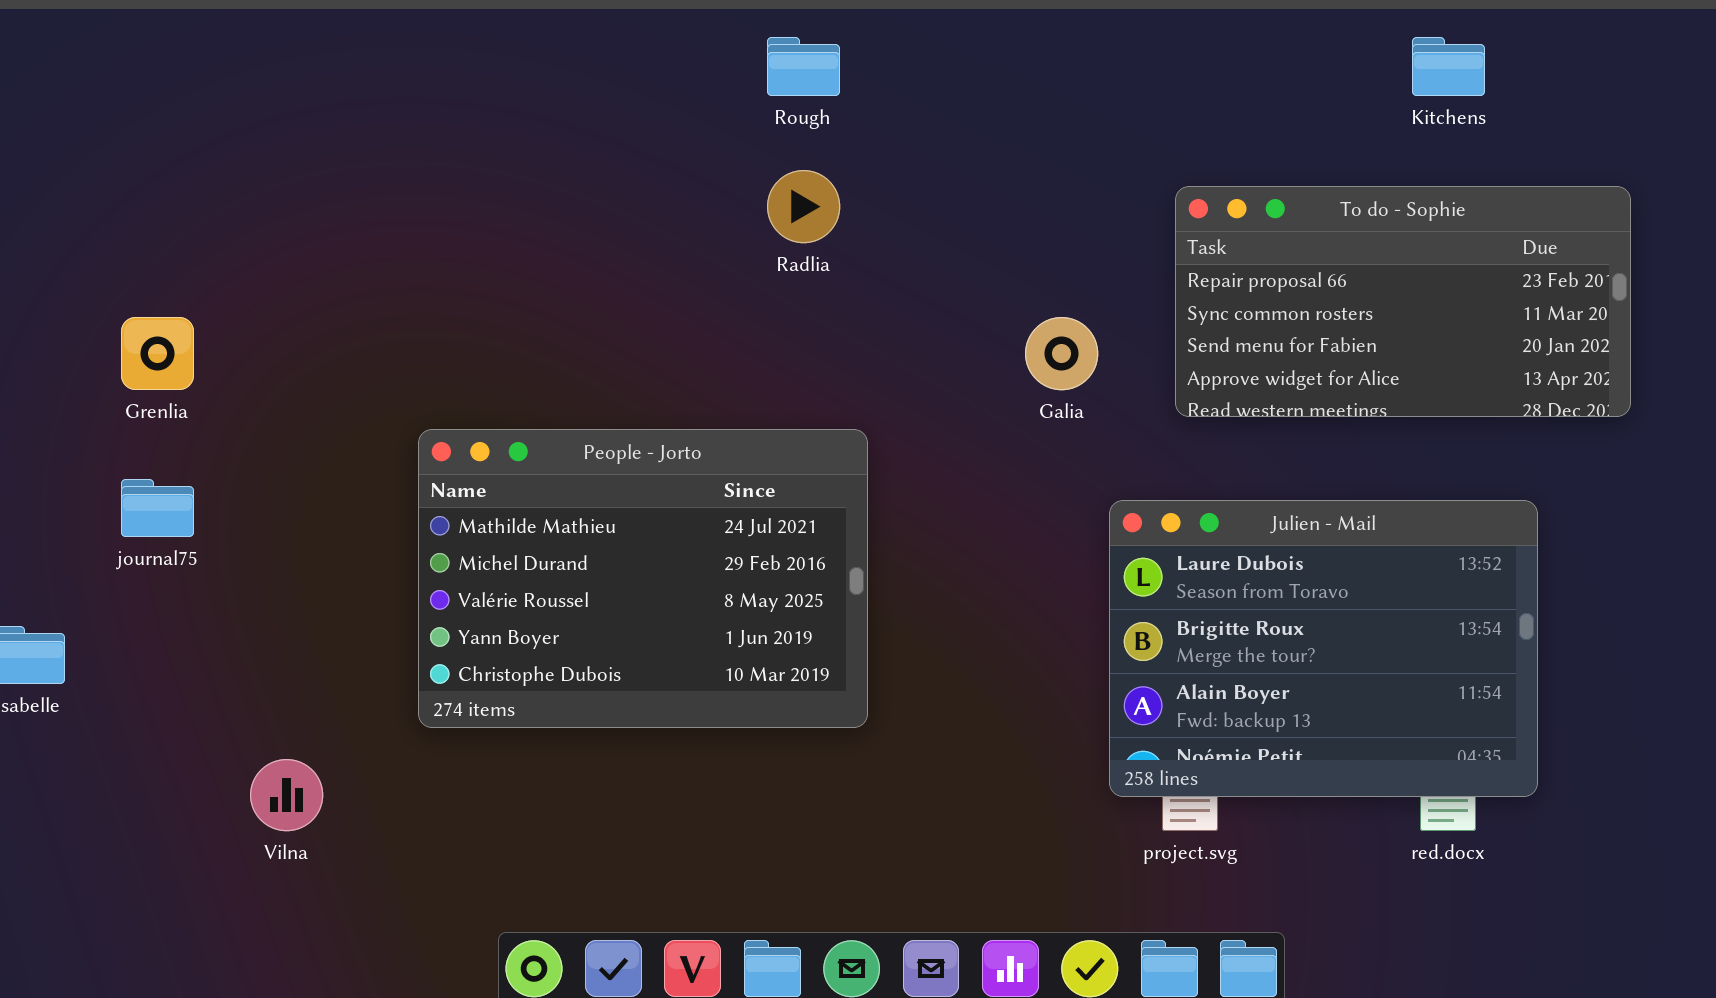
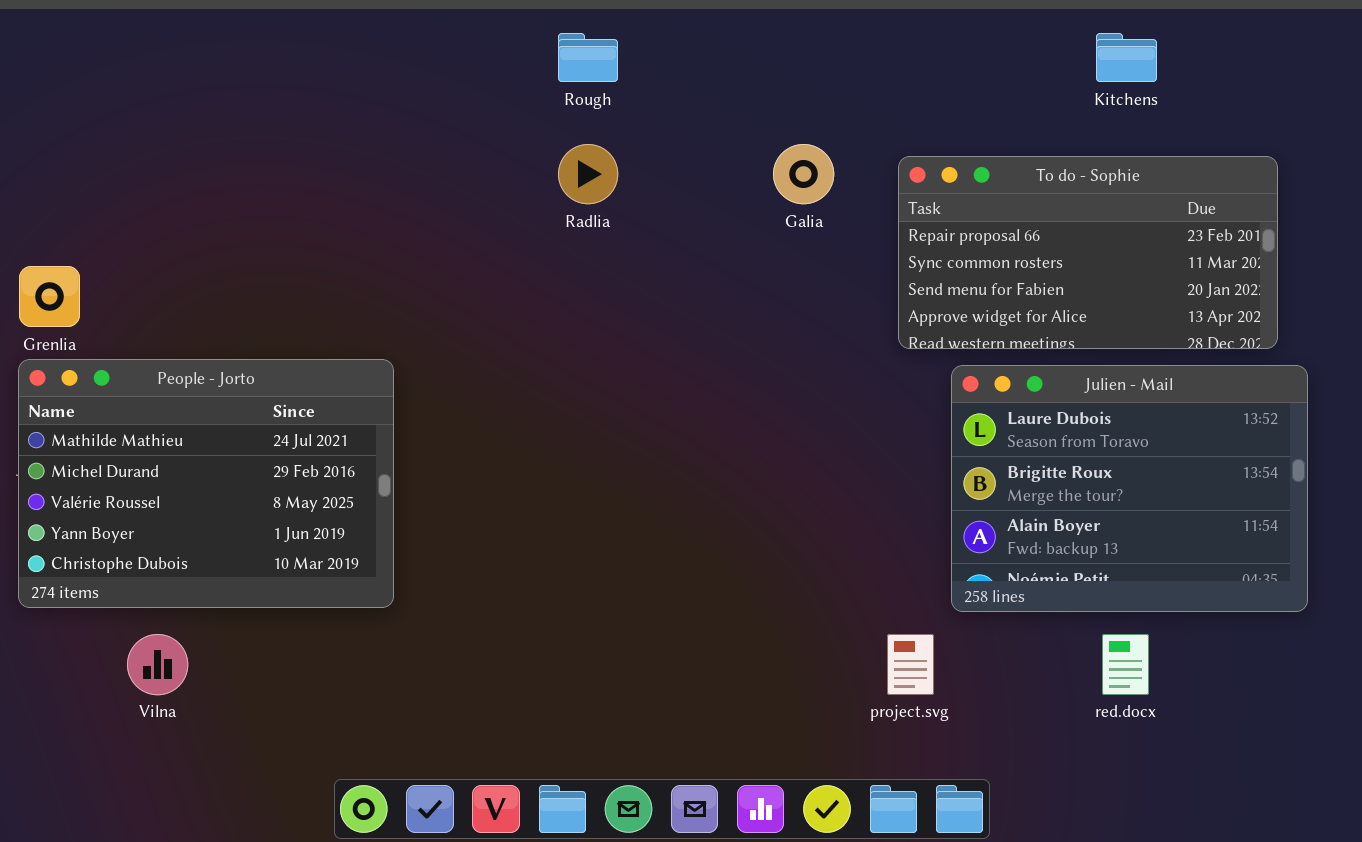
Galia: [1025,317,1098,390] -> [773,144,834,204], moved
People - Jorto: [418,429,868,728] -> [18,359,394,608], moved
Julien - Mail: [1109,500,1538,797] -> [951,365,1308,612], moved

